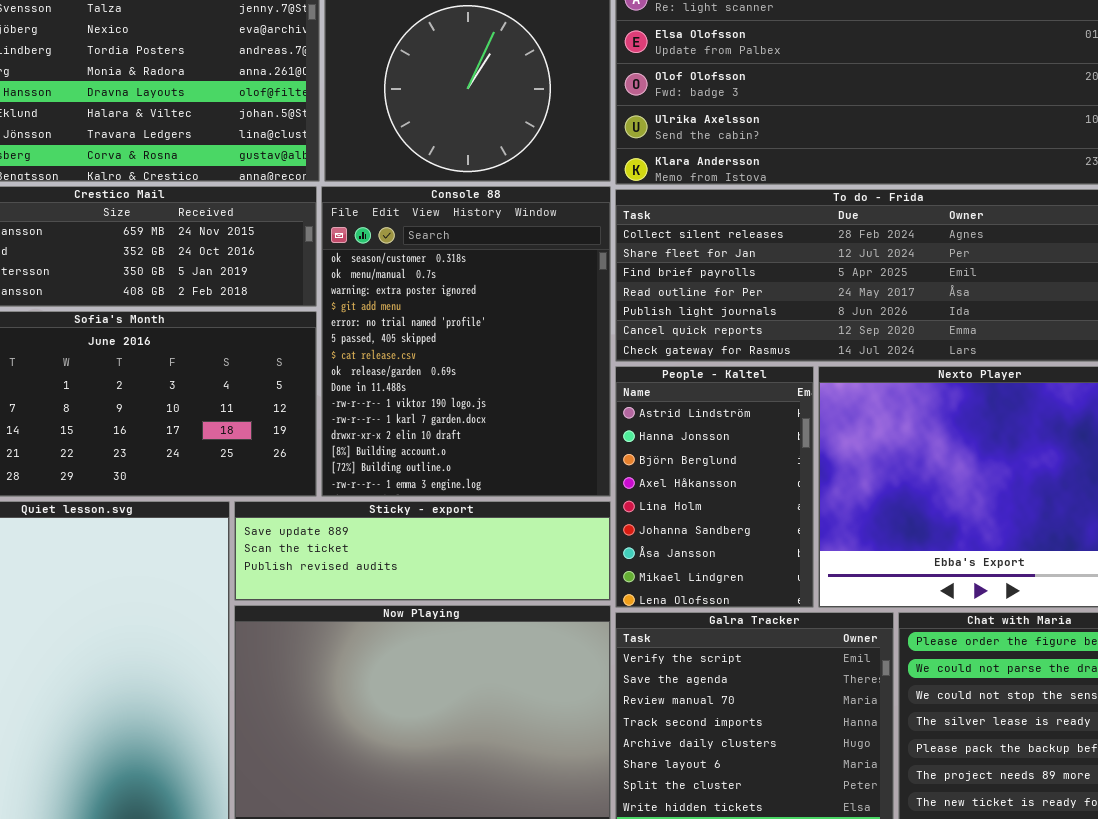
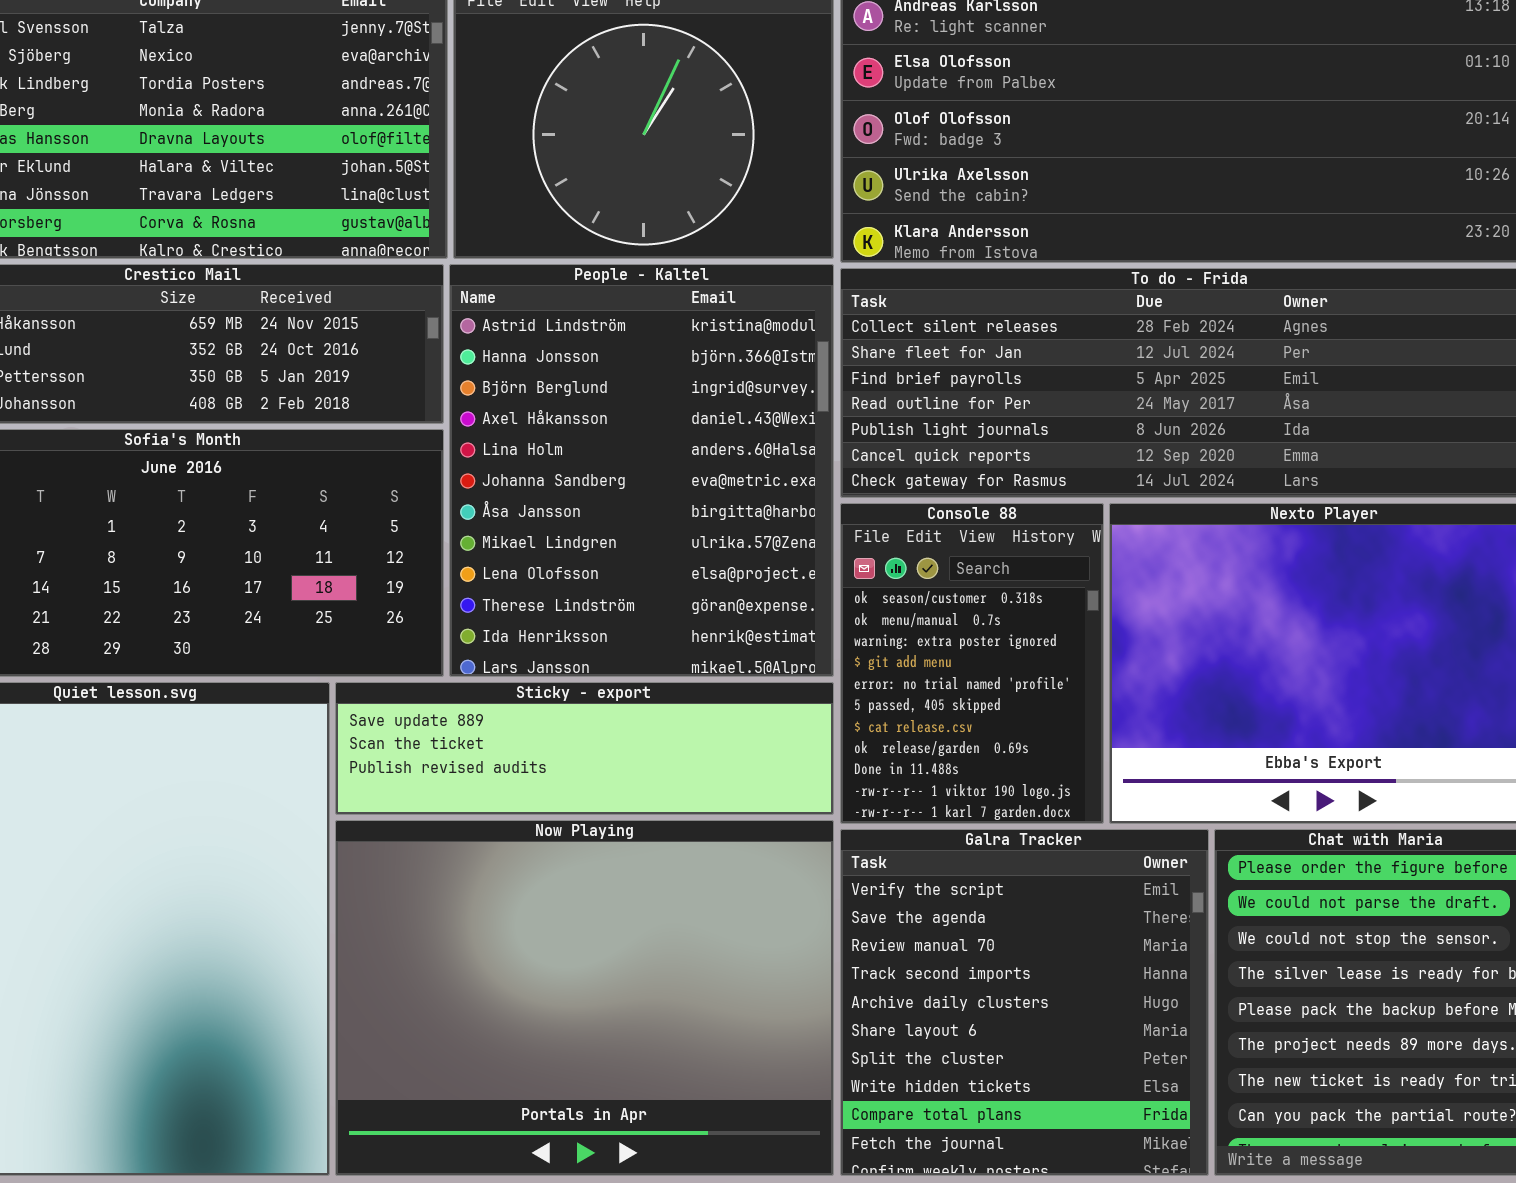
Console 88: [321,186,611,497] -> [840,503,1104,824], moved, resized
People - Kaltel: [615,366,814,608] -> [449,264,834,677], moved, resized

